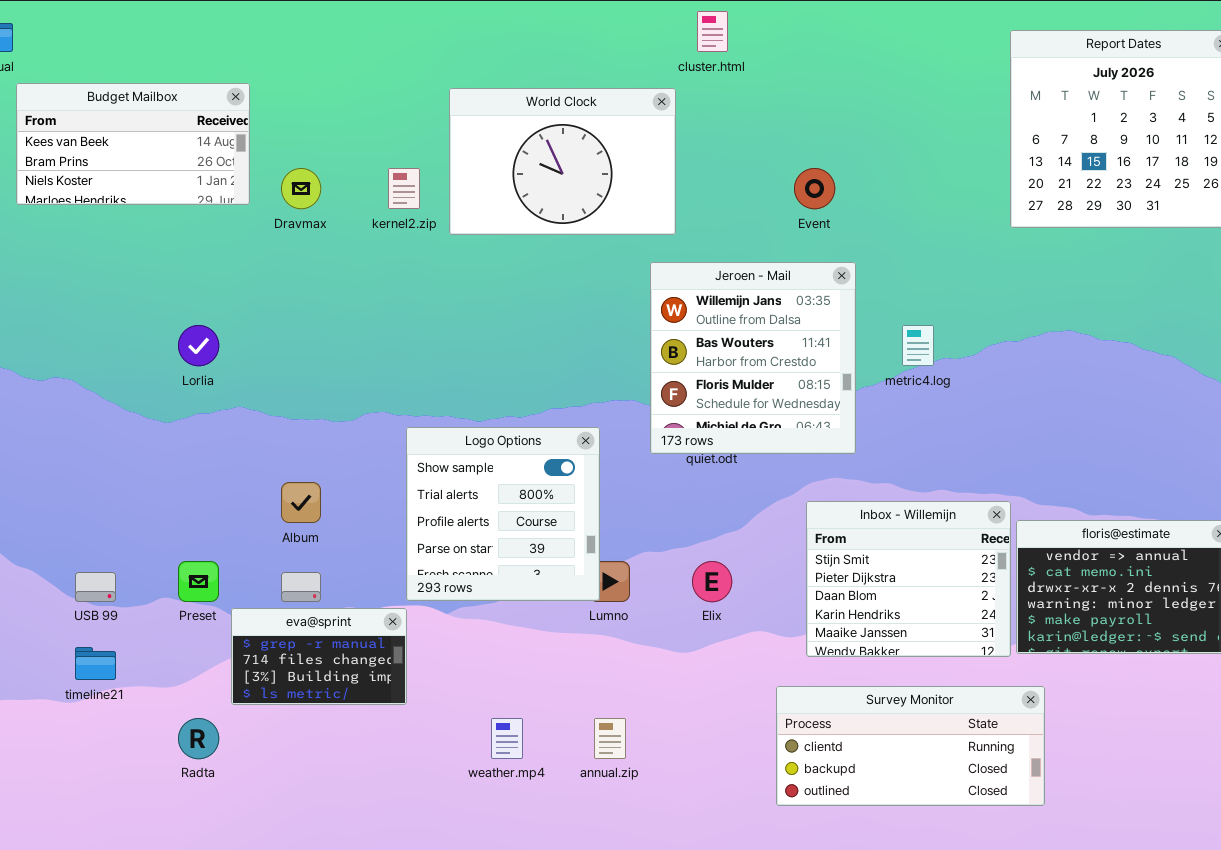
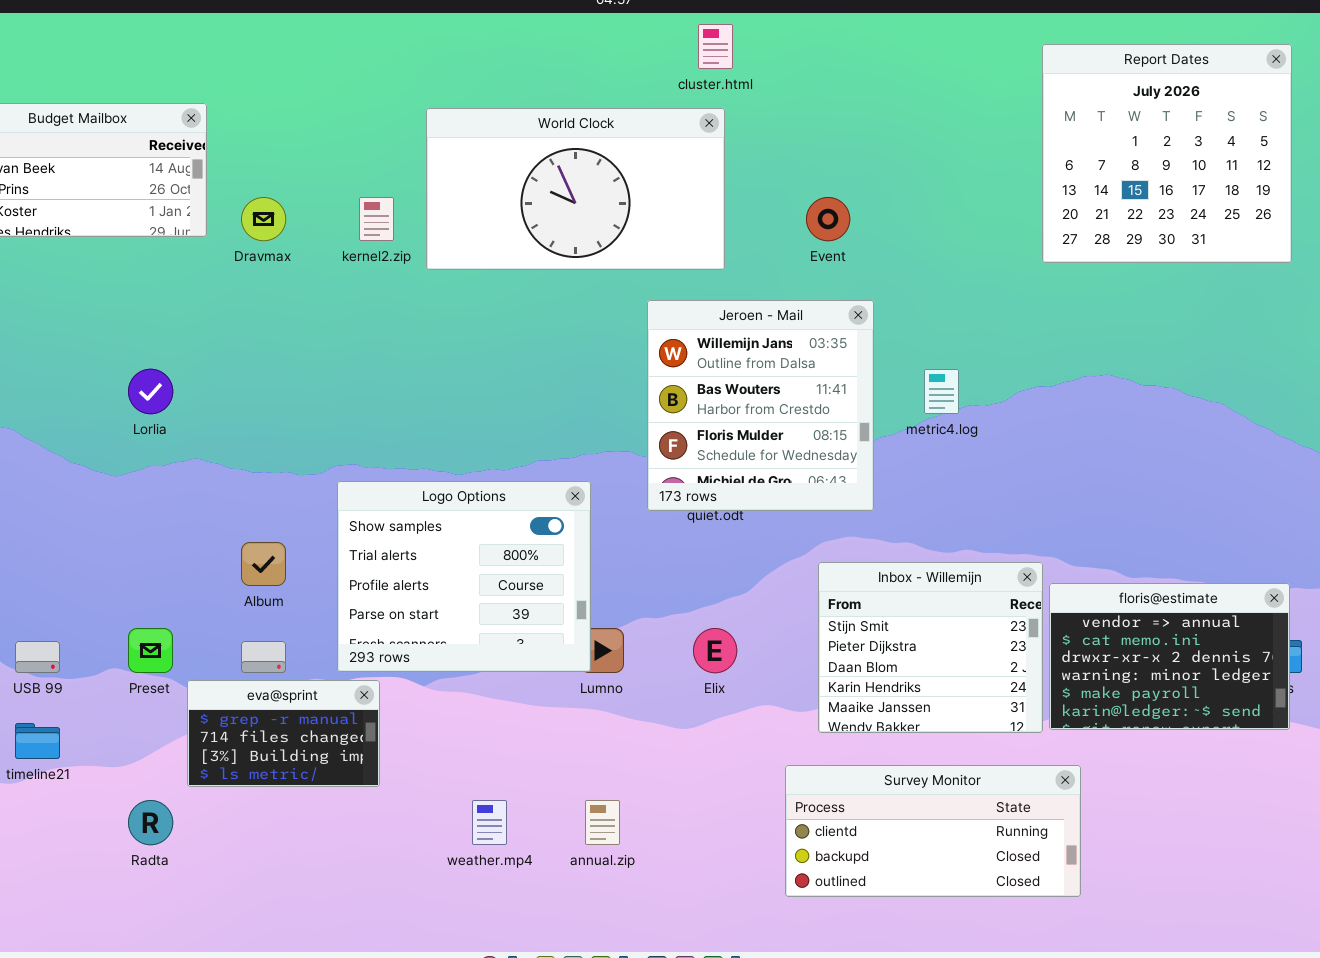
World Clock: [449,88,676,235] -> [426,108,725,270], resized
Logo Options: [406,427,600,601] -> [337,481,591,672], resized

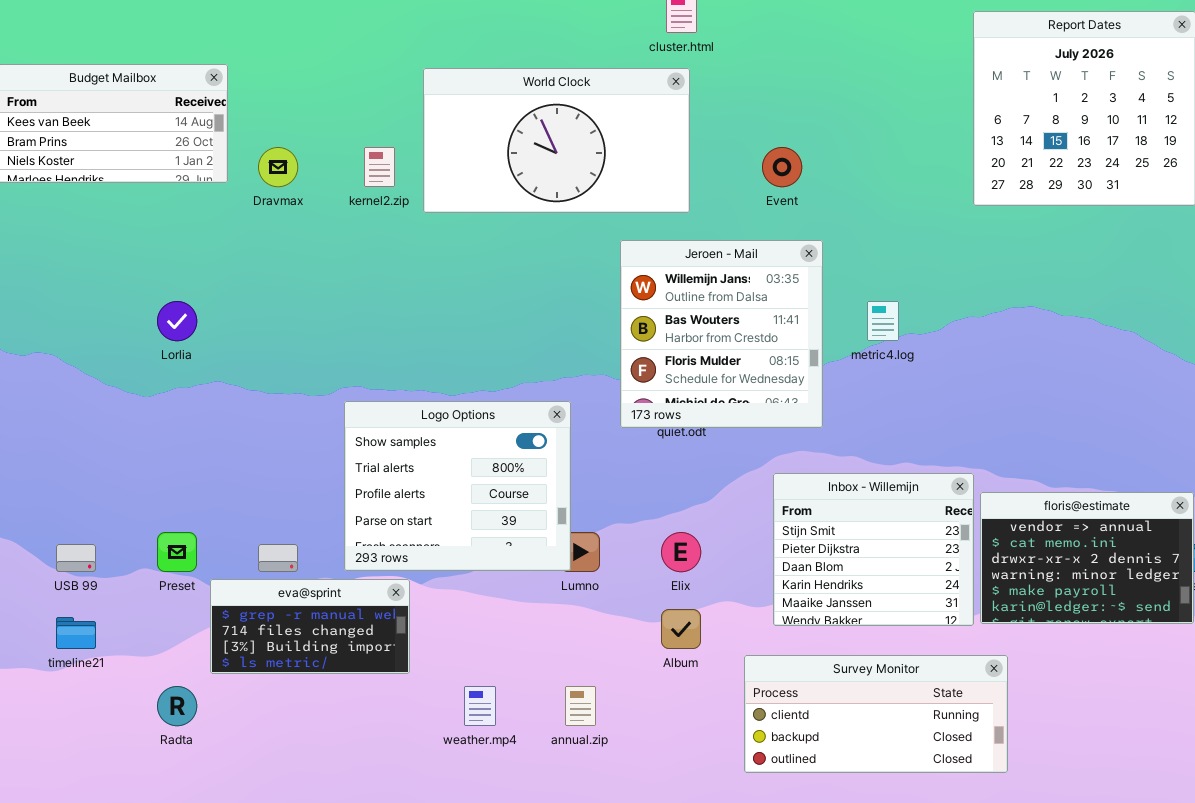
Album: [241,542,286,586] -> [661,609,701,649], moved
eva@sprint: [187,680,380,787] -> [210,579,410,674], resized

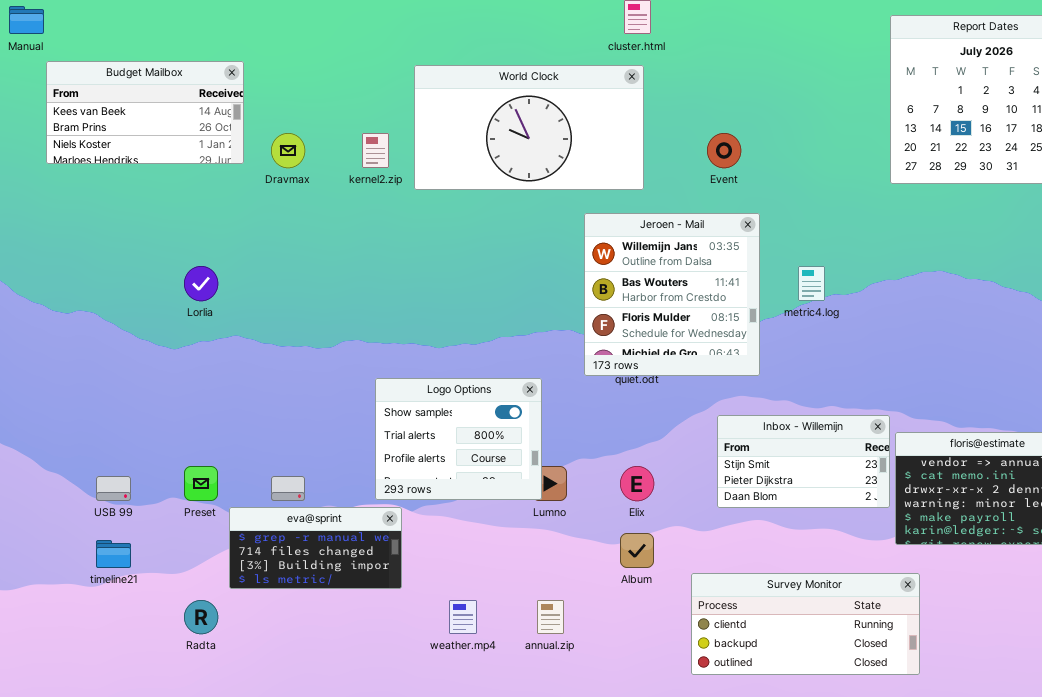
Logo Options: [344,401,571,571] -> [375,378,542,500], resized
Inbox - Willemijn: [773,473,974,626] -> [717,415,890,508], resized

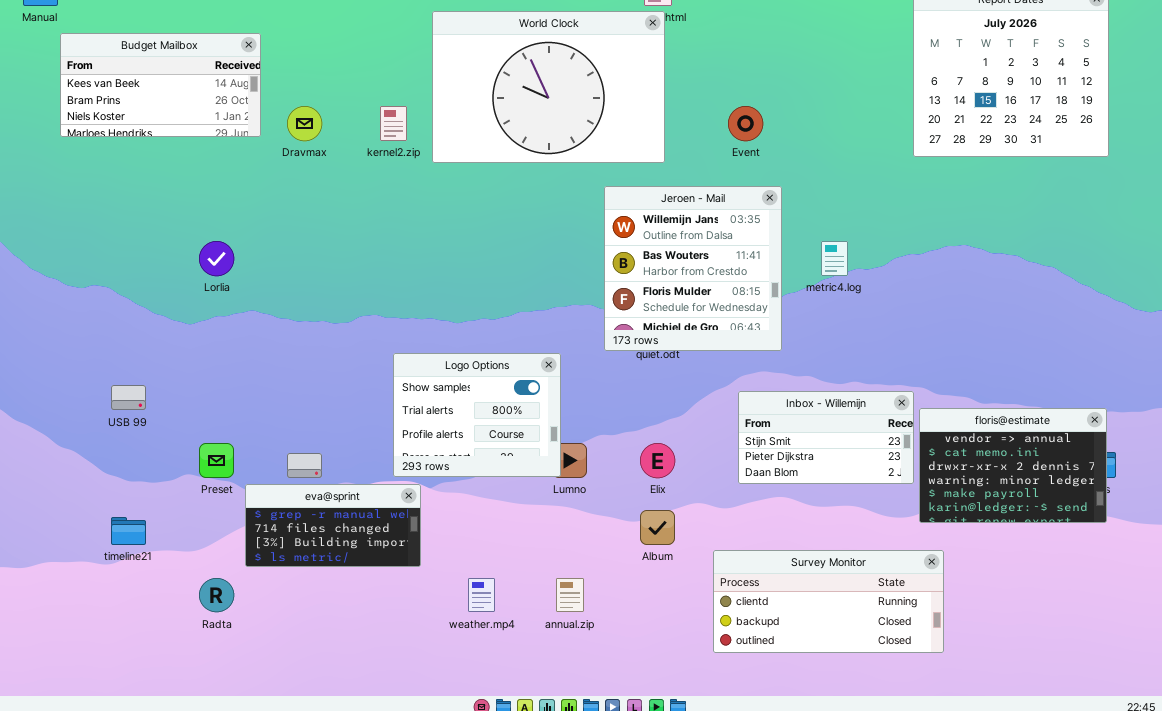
World Clock: [414,65,644,190] -> [432,11,665,163], resized
USB 99: [96,476,131,501] -> [111,385,146,410], moved

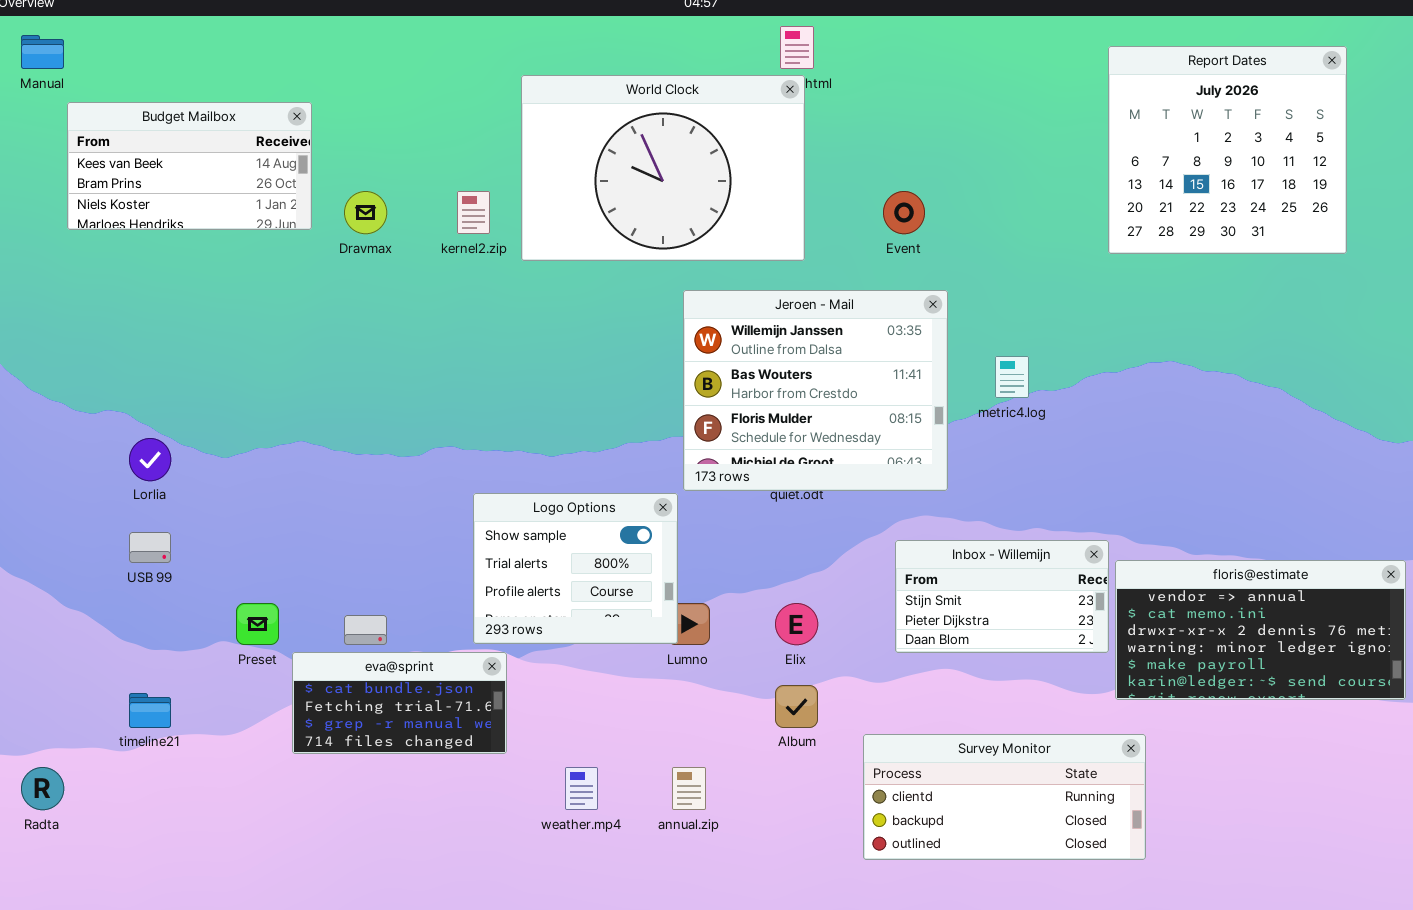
Jeroen - Mail: [604,186,782,351] -> [683,290,948,491], resized
Lorlia: [199,241,234,276] -> [129,438,171,481], moved
floris@estimate: [919,408,1107,523] -> [1115,560,1406,700], resized
eva@sprint: [245,484,421,567] -> [292,652,507,754], scrolled up 2 rows
Radta: [199,578,234,612] -> [21,767,64,810], moved

